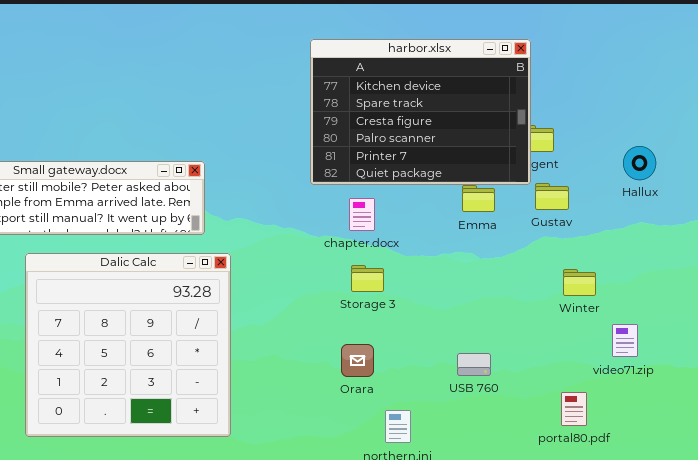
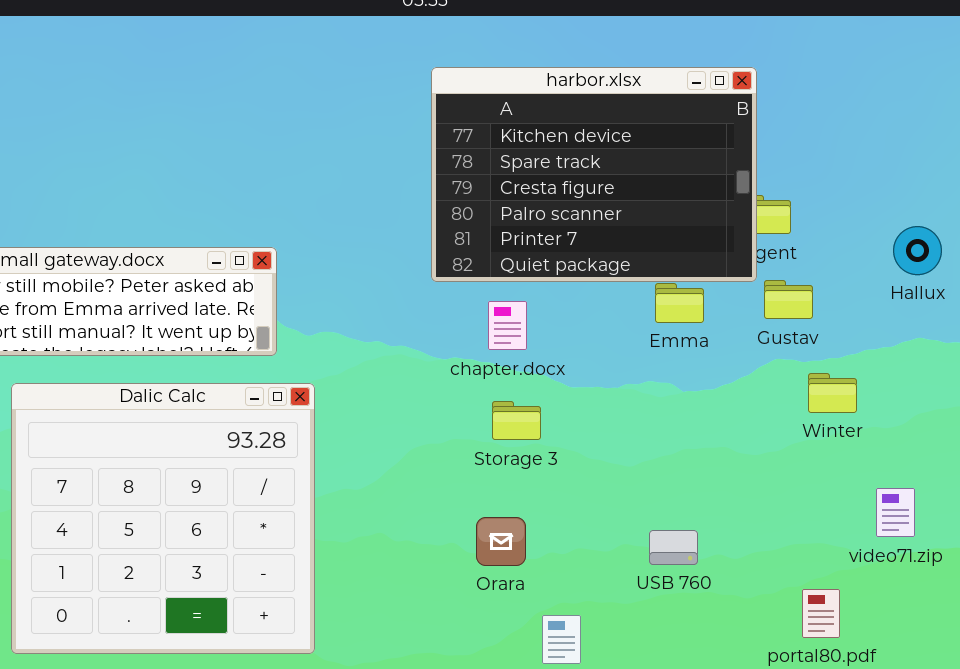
Winter: [563,269,596,296] -> [808,373,857,413], moved

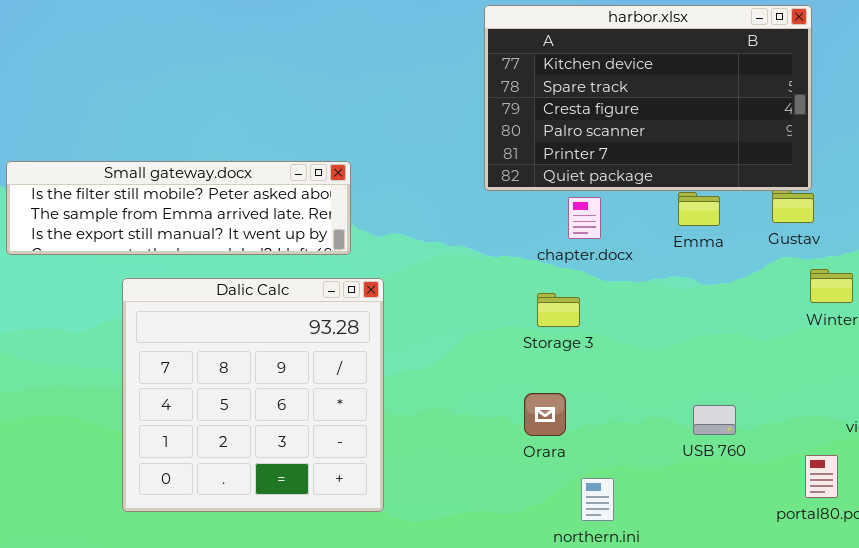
harbor.xlsx: [431,67,757,282] -> [484,5,812,191], resized
chapter.docx: [488,301,527,350] -> [568,197,601,239], moved
USB 760: [649,530,698,565] -> [693,405,736,435], moved

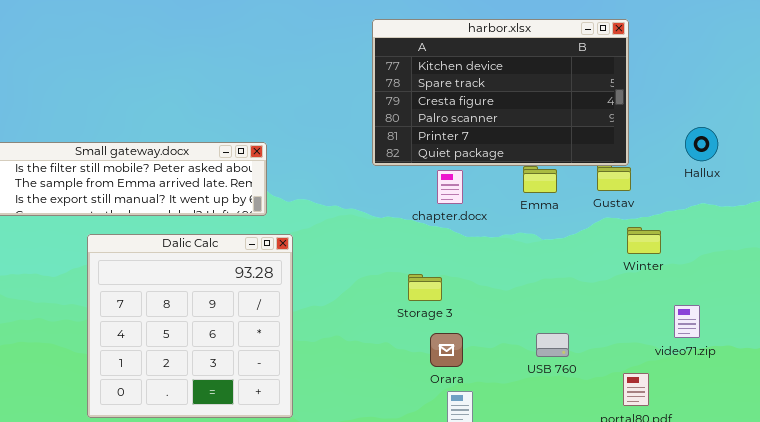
Storage 3: [537,293,580,327] -> [408,274,442,301], moved
Orara: [524,393,566,436] -> [430,333,463,367], moved

